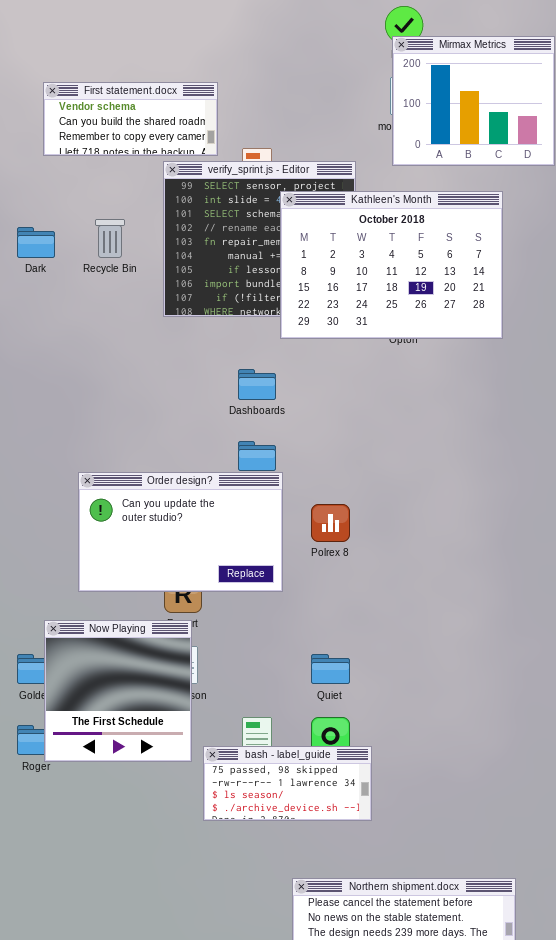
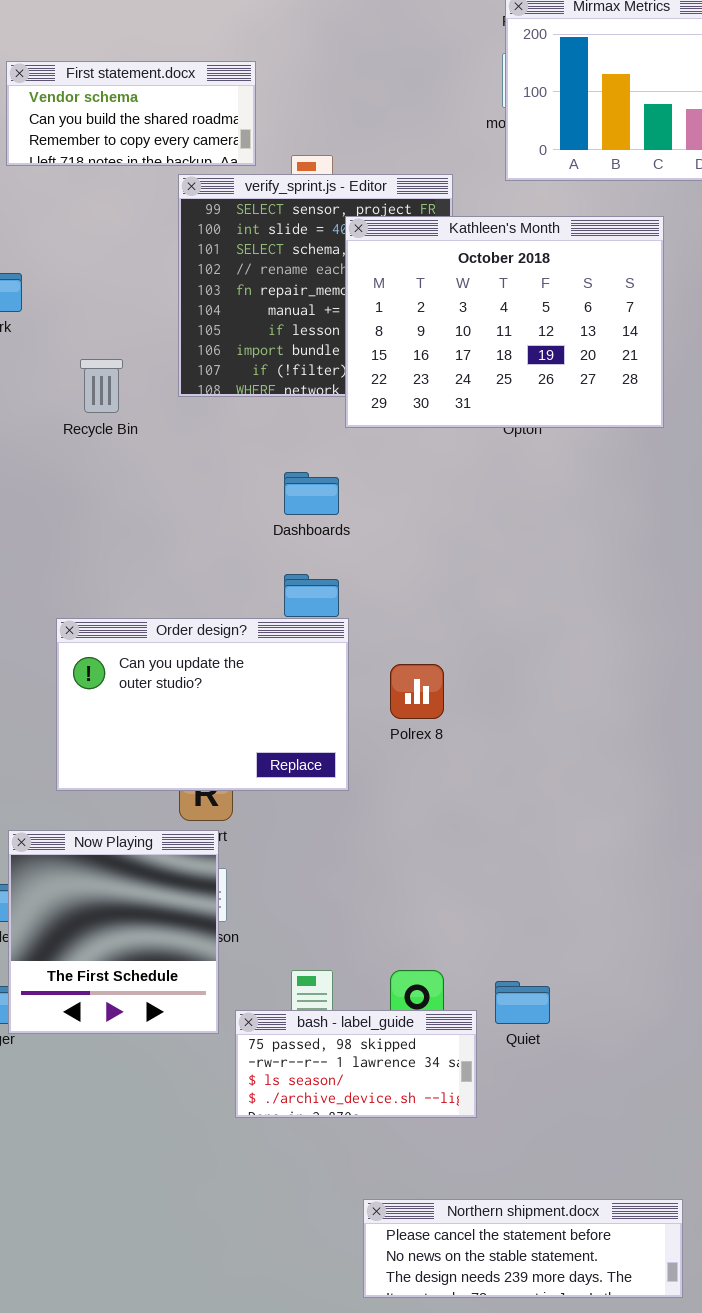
Recycle Bin: [95,219,125,258] -> [80,359,123,413], moved
Quiet: [311,654,350,684] -> [495,981,550,1024], moved

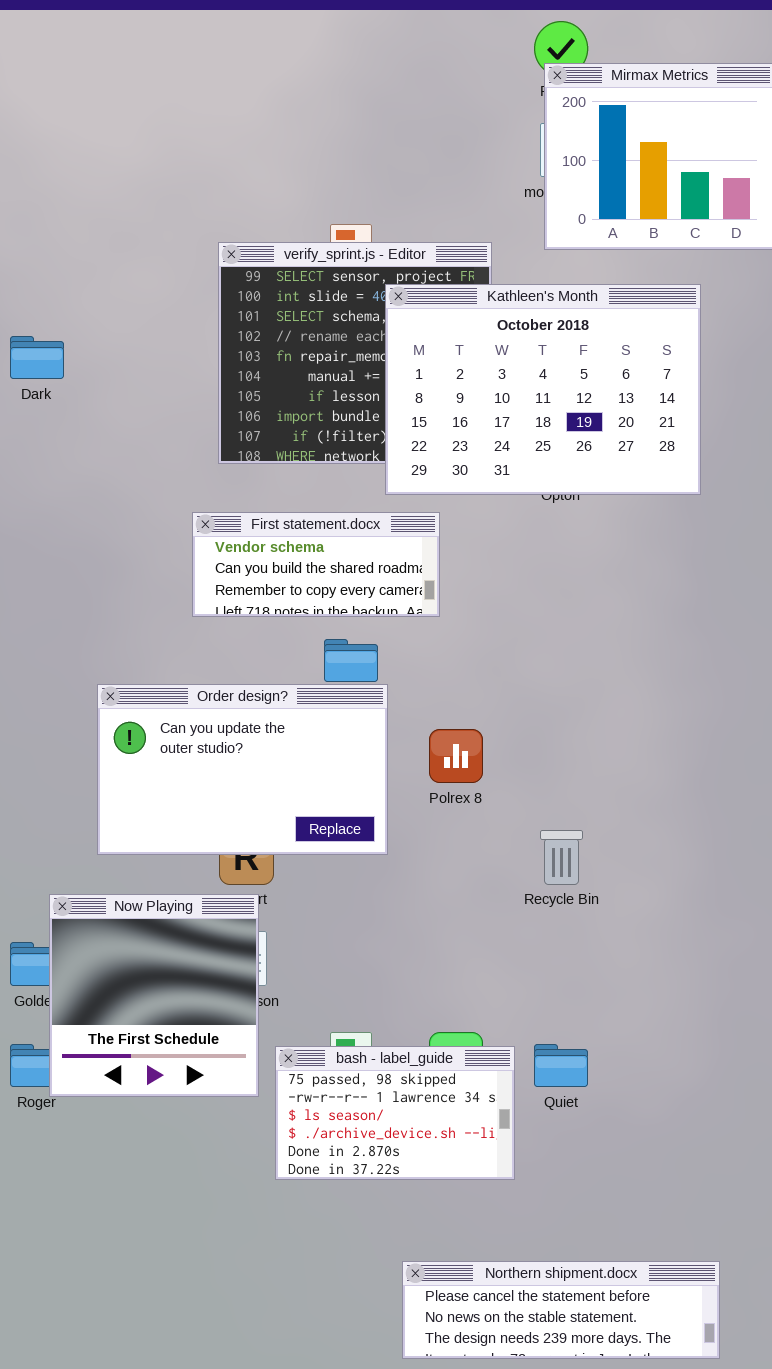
First statement.docx: [6,61,256,166] -> [192,512,440,617], moved
Recycle Bin: [80,359,123,413] -> [540,830,583,885], moved
bash - label_guide: [235,1010,477,1118] -> [275,1046,515,1180], resized

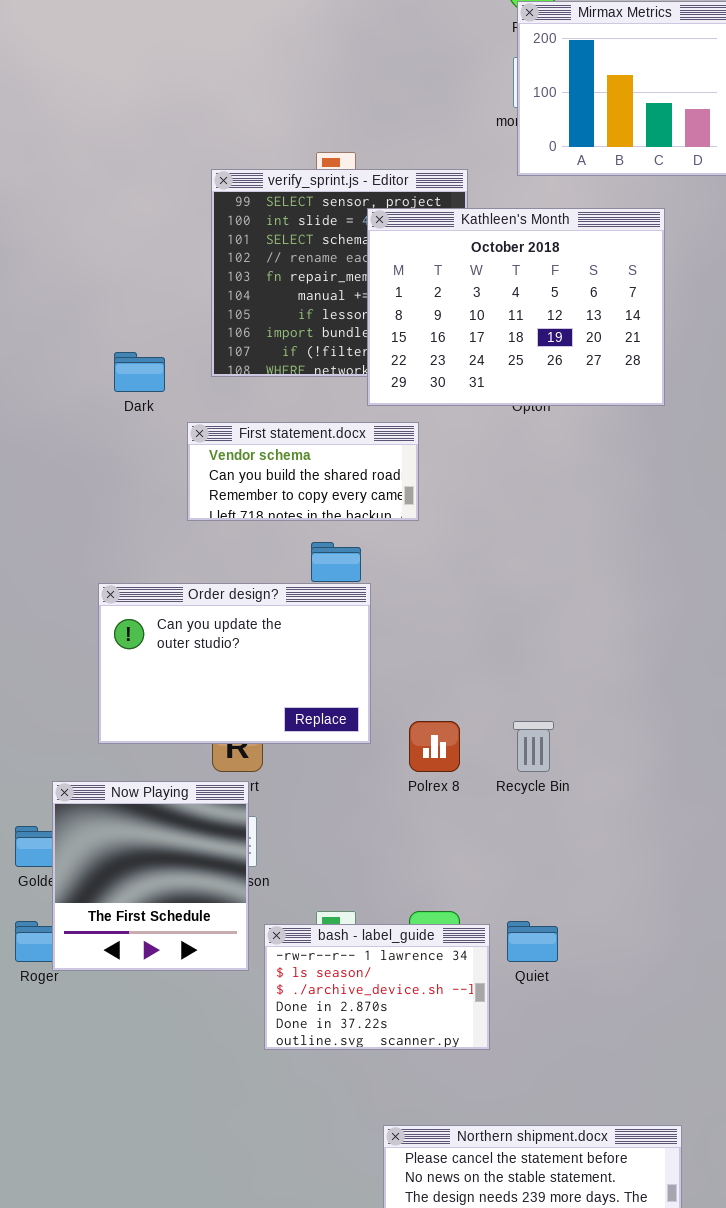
Dark: [10,336,64,379] -> [114,352,165,392], moved
Polrex 8: [429,729,483,783] -> [409,721,460,772], moved
bash - label_guide: [275,1046,515,1180] -> [264,924,490,1050], scrolled down 1 row

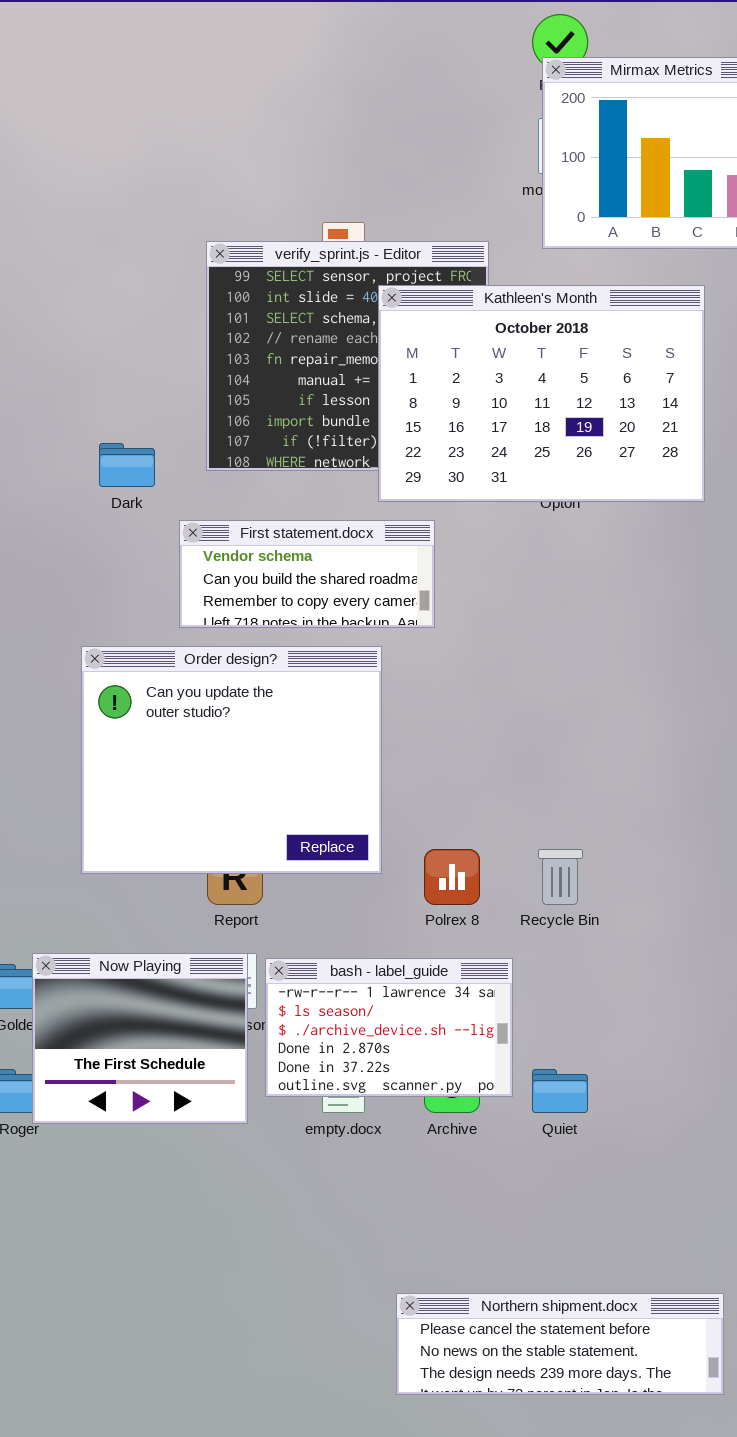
Order design?: [98,583,371,744] -> [81,646,382,874], resized
Now Playing: [52,781,249,971] -> [32,953,248,1124], resized
bash - label_guide: [264,924,490,1050] -> [265,958,513,1097], moved

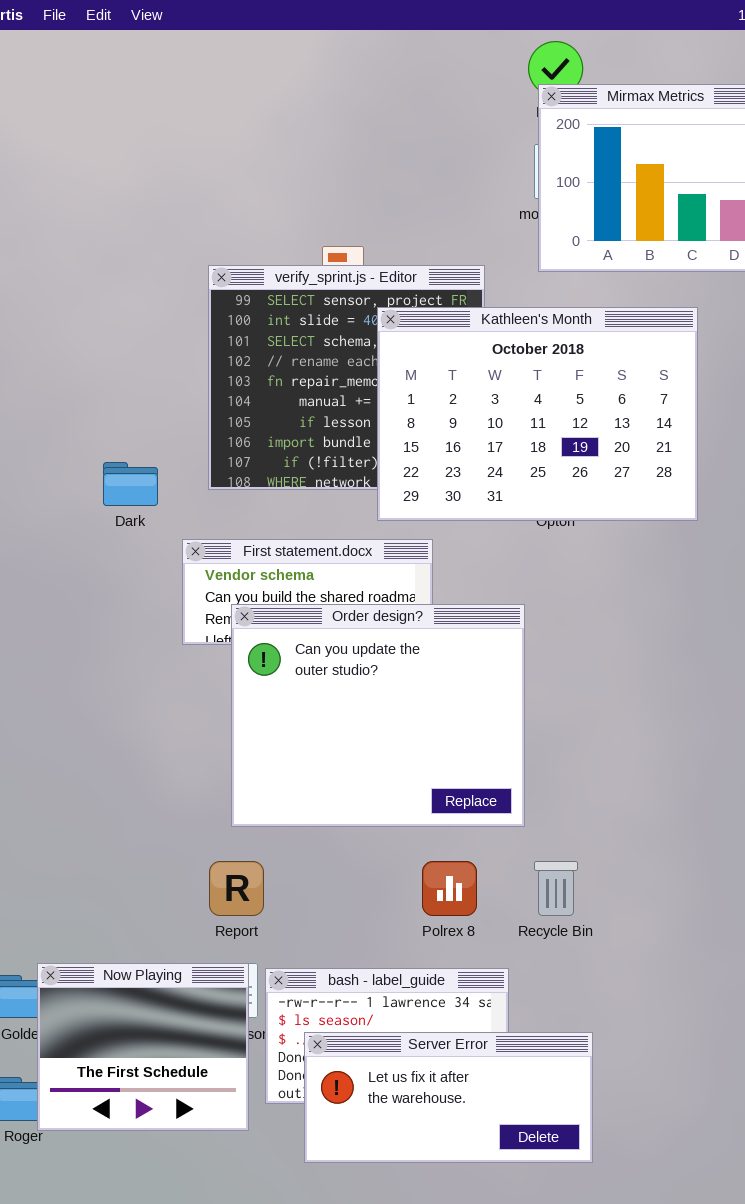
Order design?: [81,646,382,874] -> [231,604,525,827], moved
Server Error: none -> [304,1032,593,1163], opened

